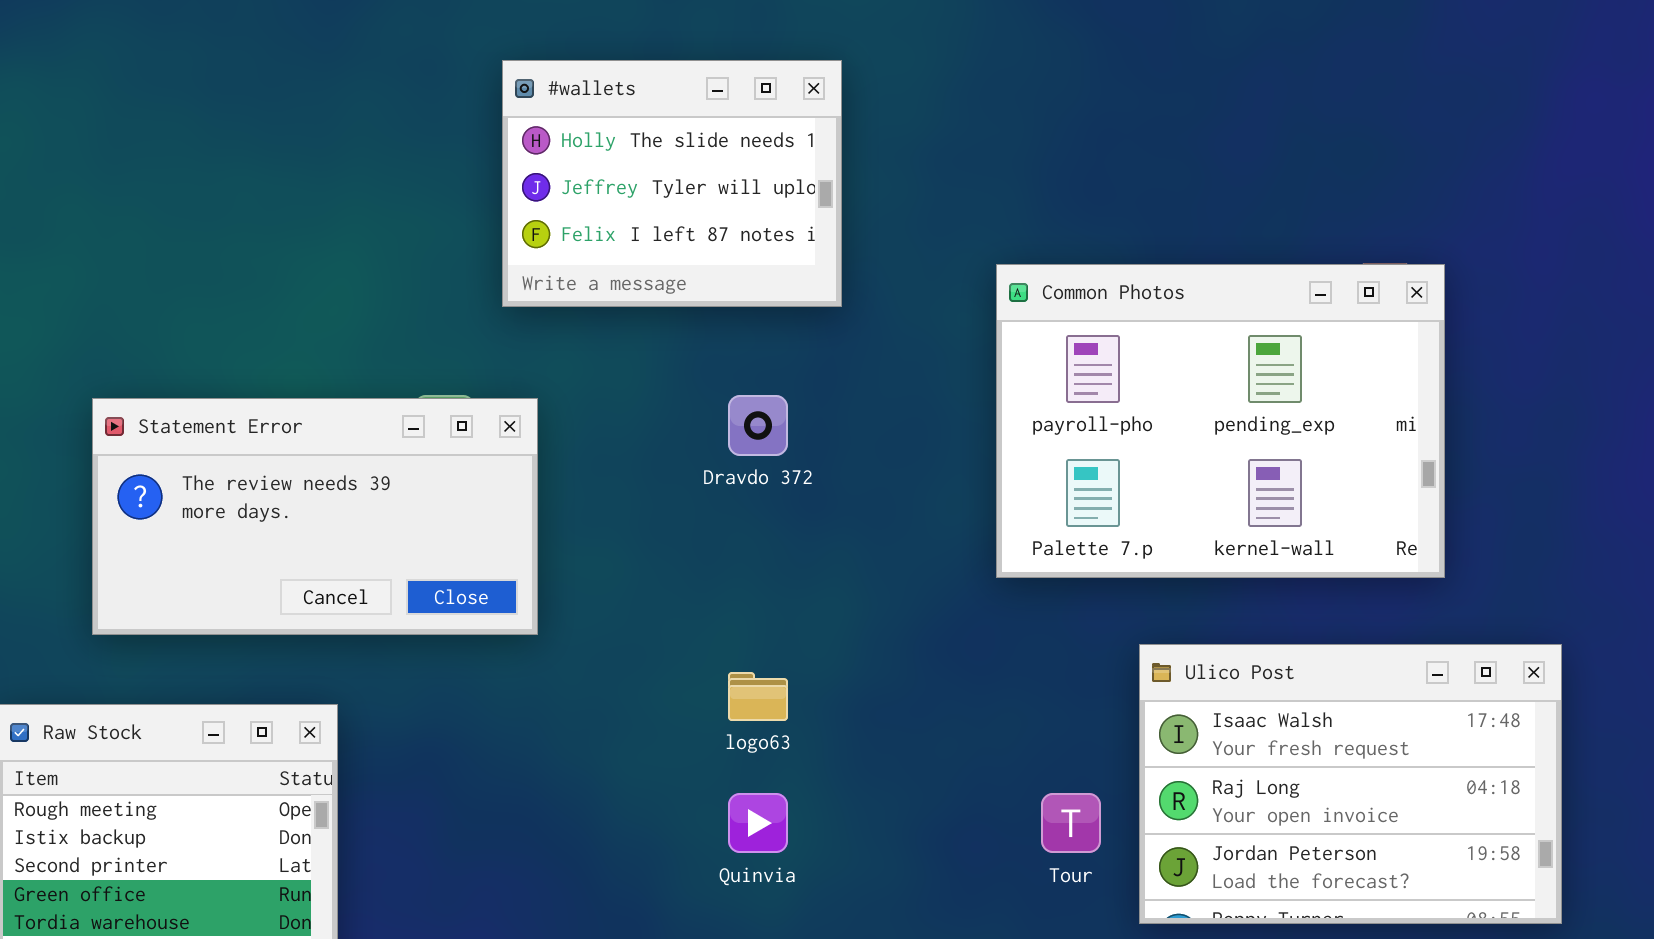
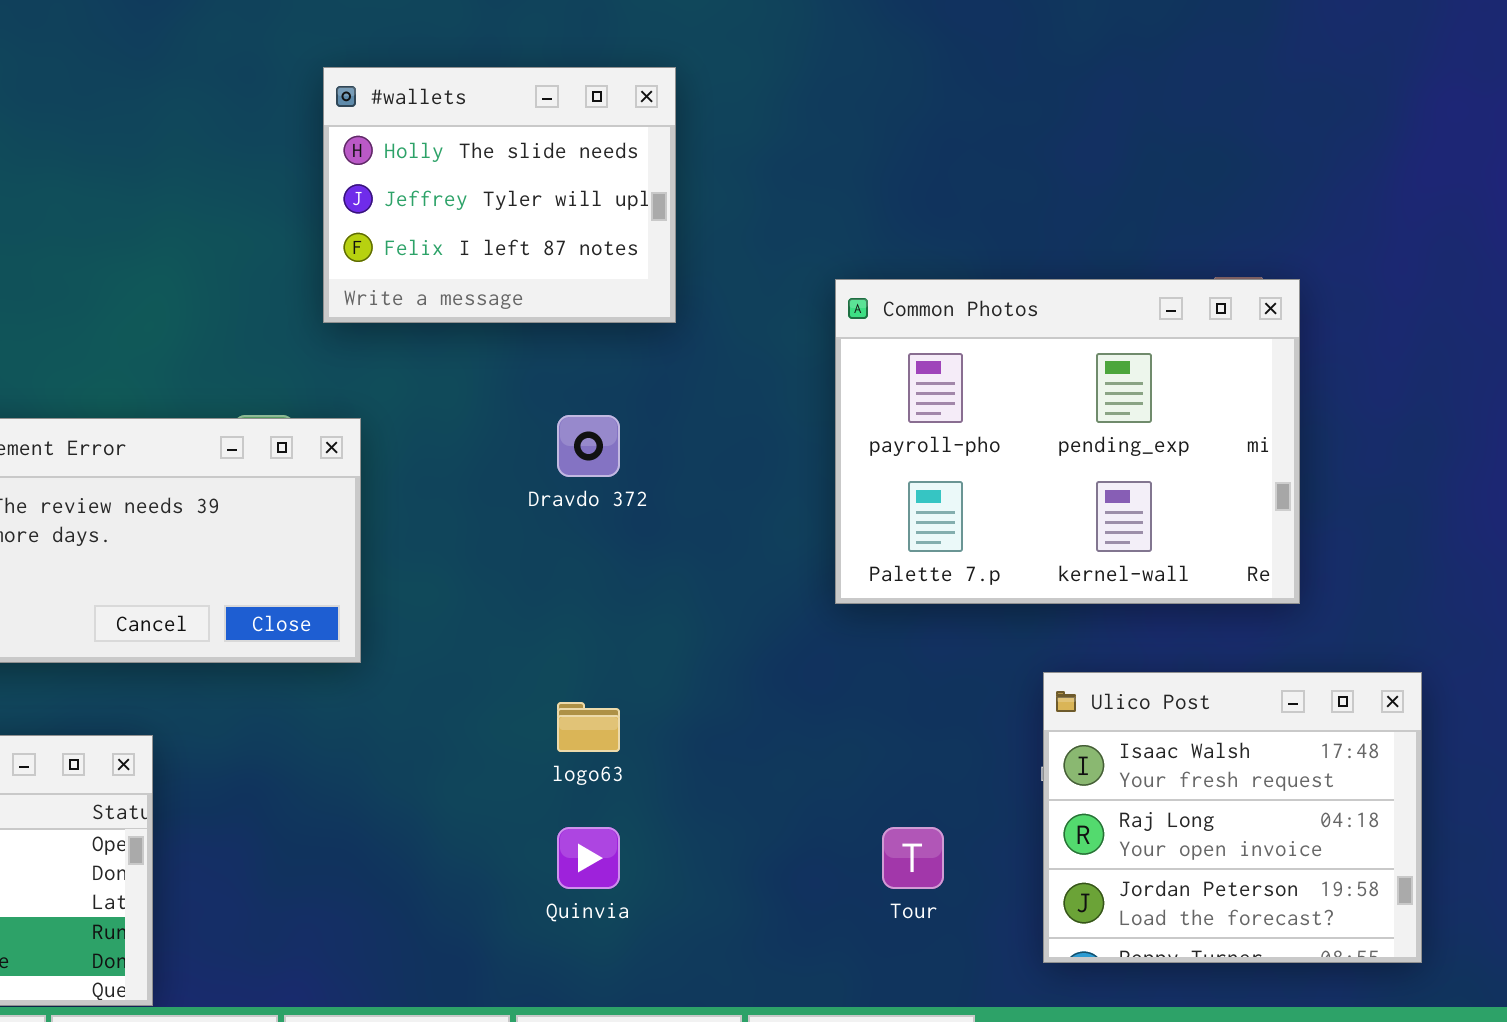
Ulico Post: [1139,644,1562,924] -> [1043,672,1422,963], resized

